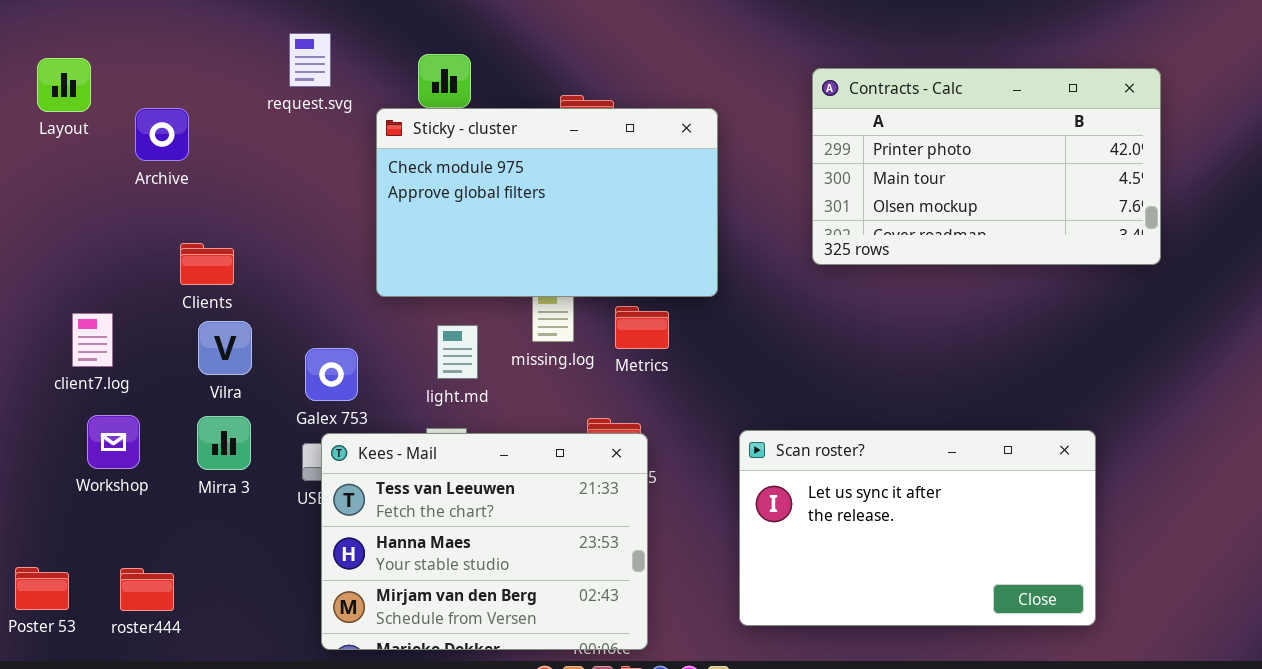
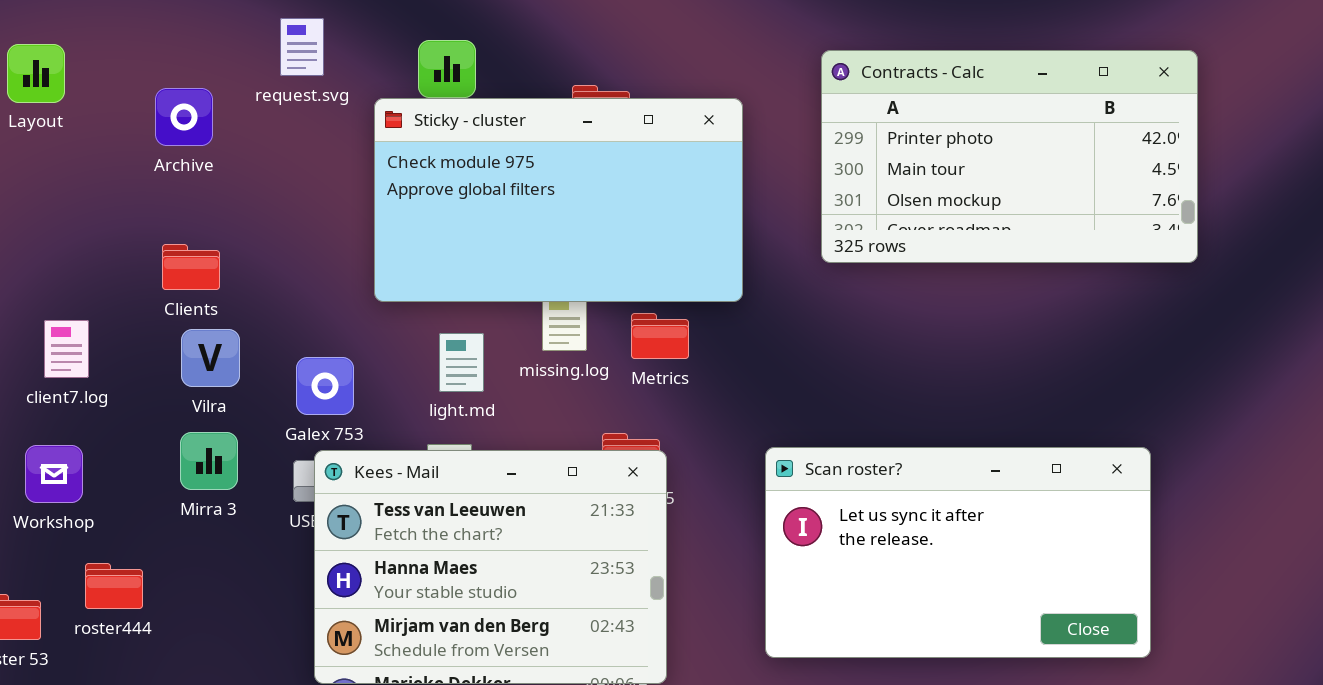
Contracts - Calc: [812,68,1161,265] -> [821,50,1198,263], moved
Archive: [135,108,189,161] -> [155,88,213,146], moved
Workshop: [87,415,140,469] -> [25,445,83,503], moved
roster444: [120,568,174,611] -> [85,563,143,609], moved

